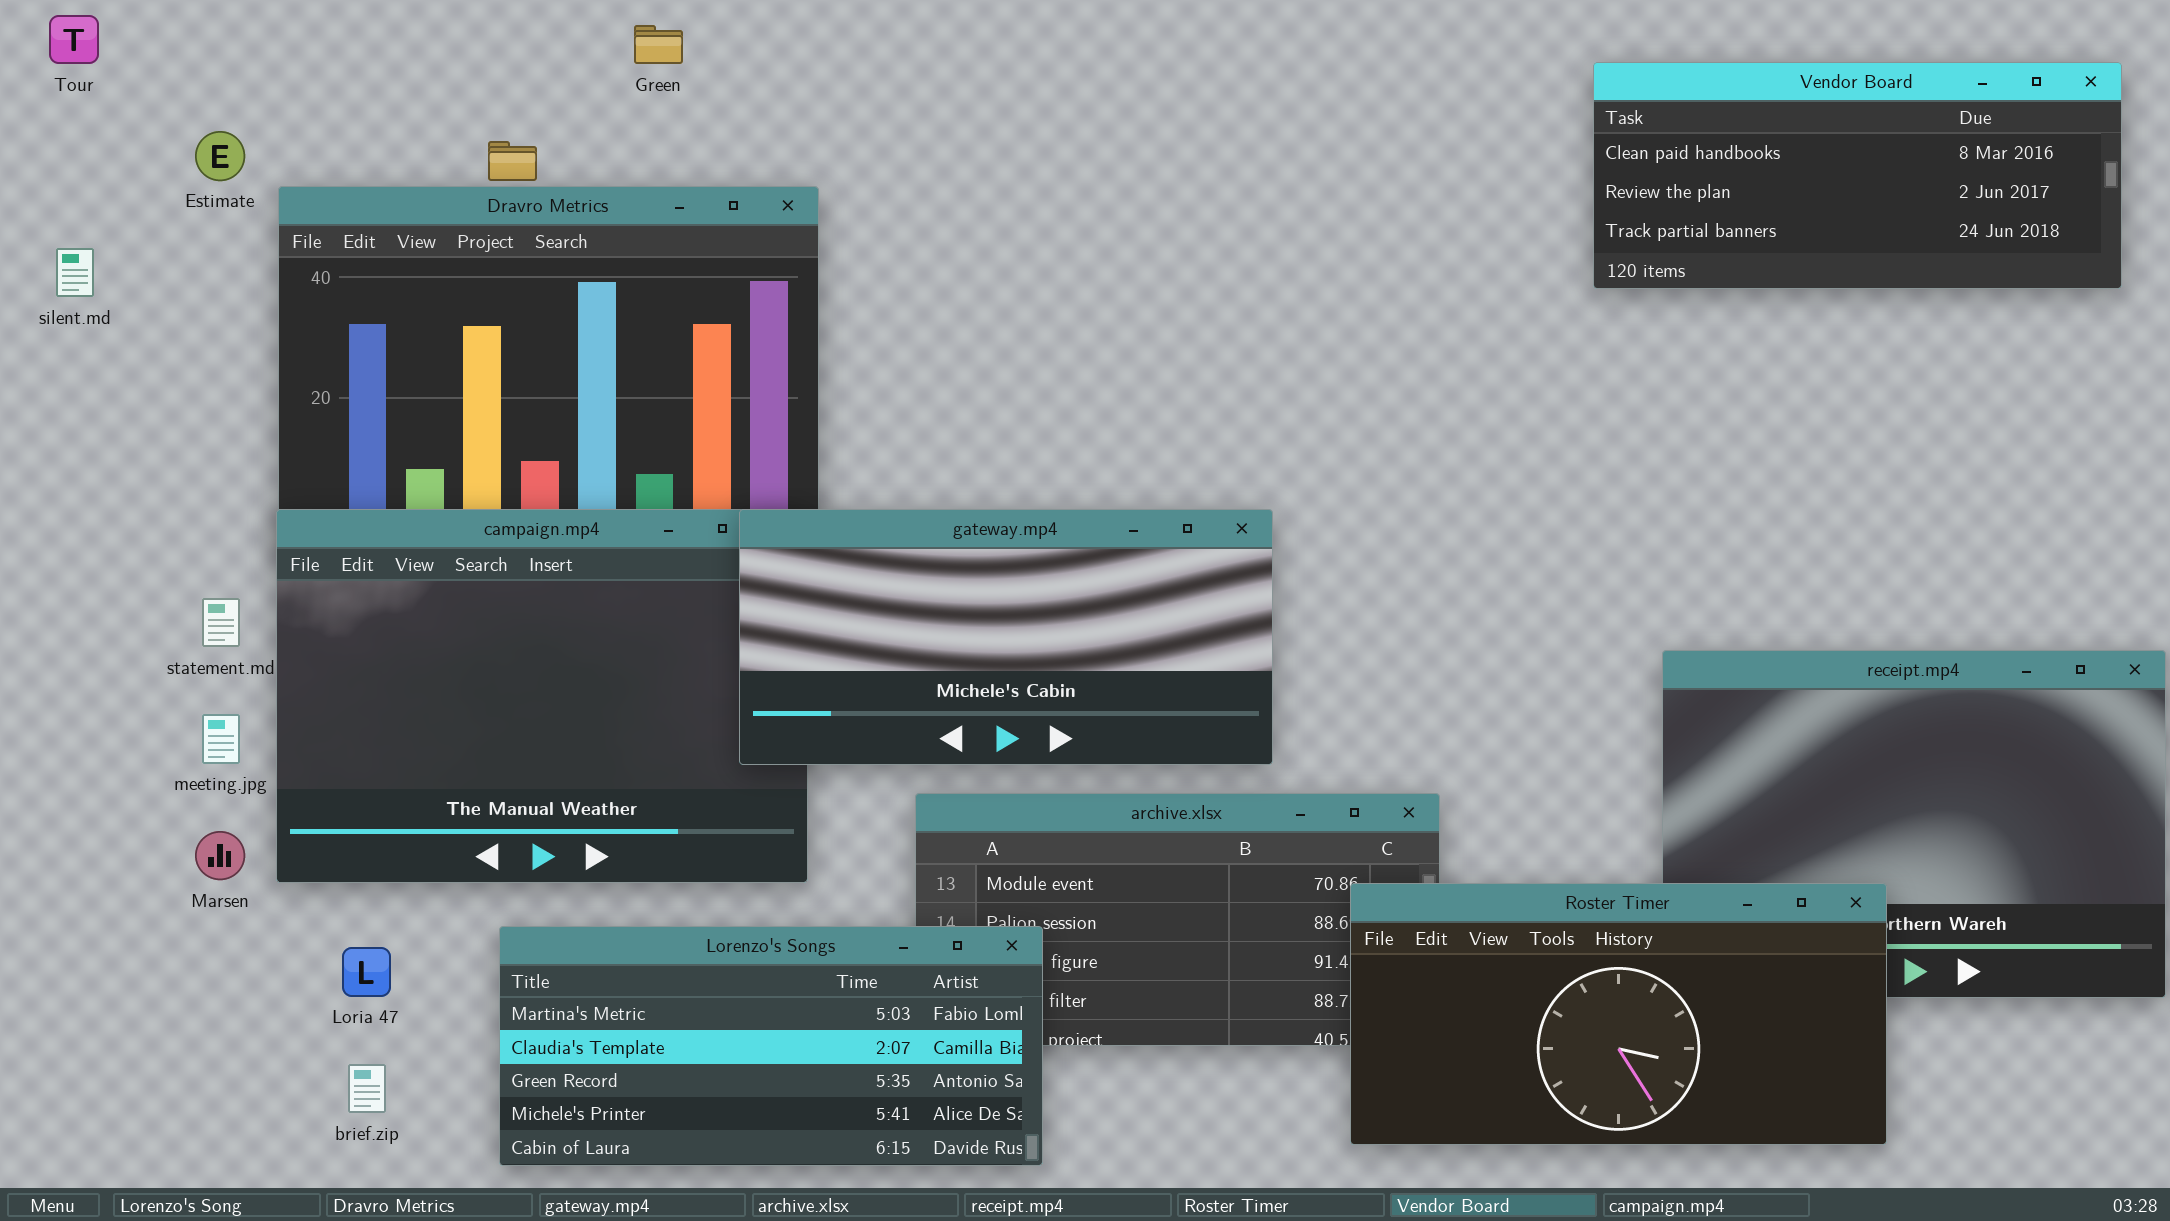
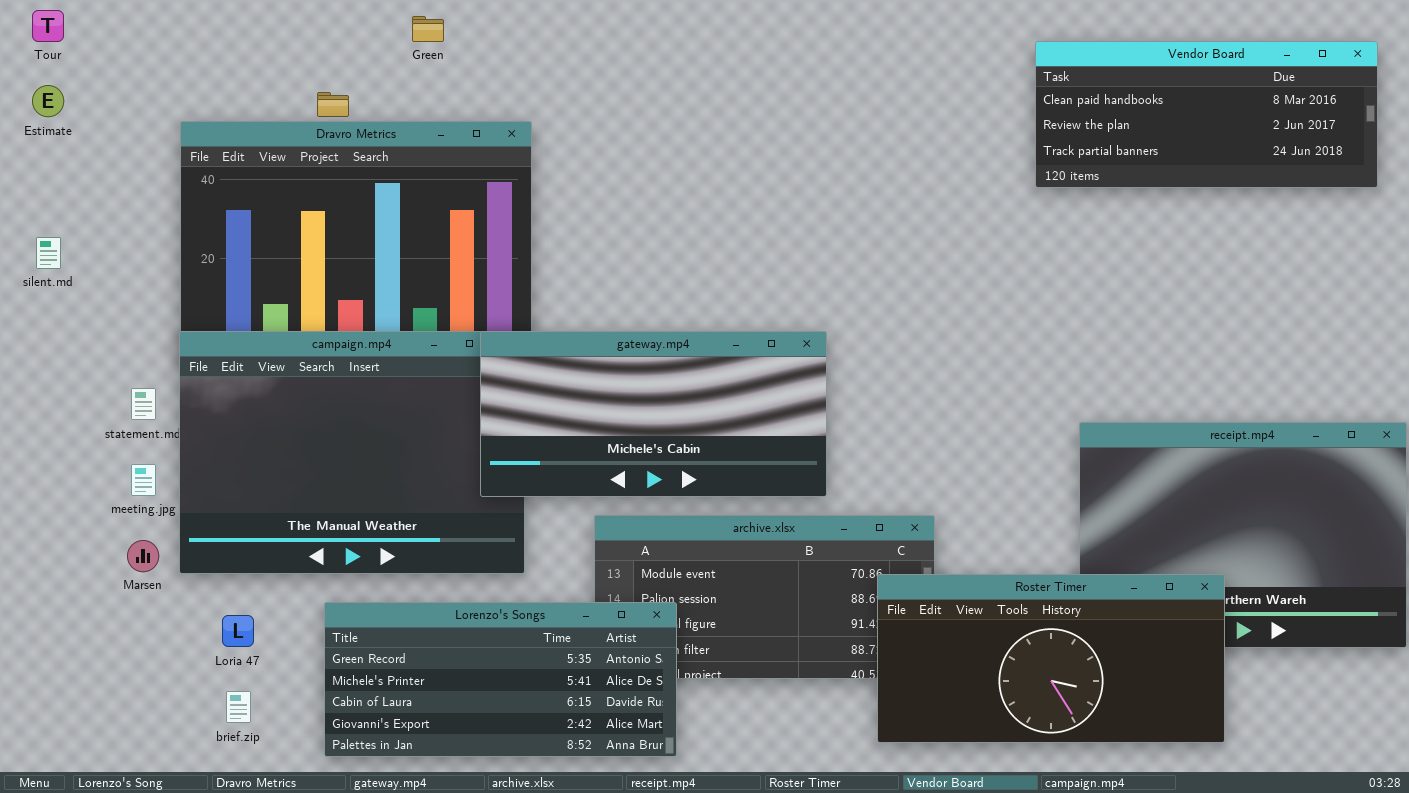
Estimate: [195,131,245,181] -> [32,85,64,117], moved
silent.md: [56,248,94,297] -> [36,237,61,269], moved
Lorenzo's Songs: [499,926,1043,1166] -> [324,602,677,757], scrolled down 2 rows

